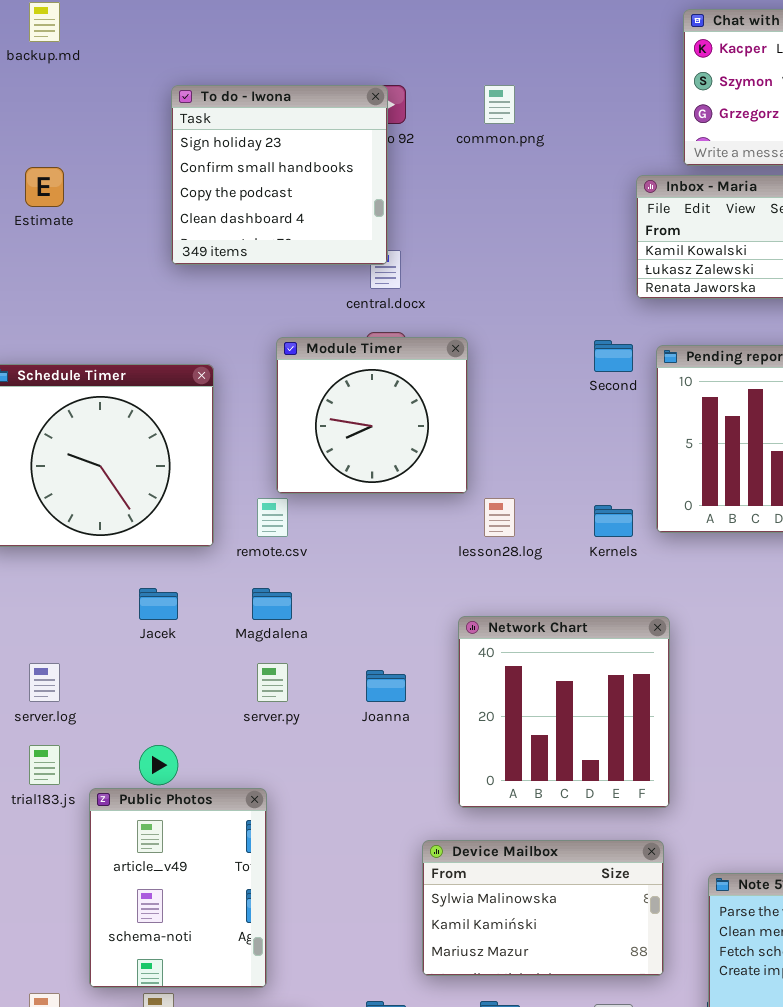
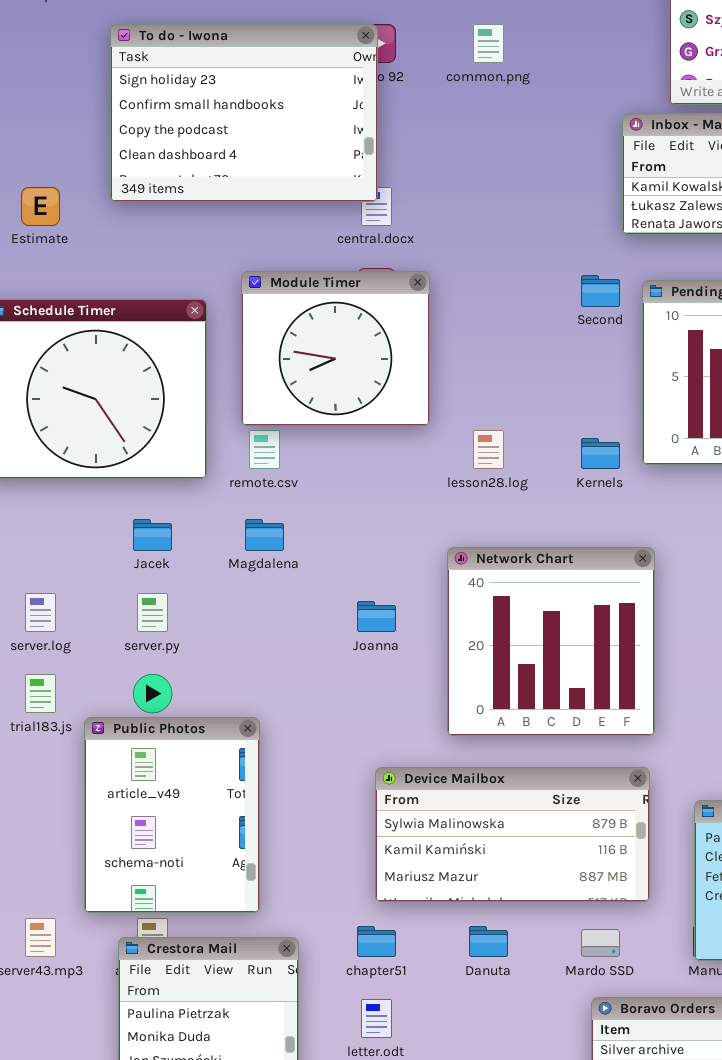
To do - Iwona: [171,85,388,265] -> [110,24,378,202], resized
Estimate: [25,167,64,207] -> [21,187,60,226], moved
Module Timer: [276,337,468,494] -> [241,271,430,426], moved
server.py: [257,663,288,702] -> [137,593,168,632], moved
Device Mailbox: [422,840,664,976] -> [375,767,650,902], resized

